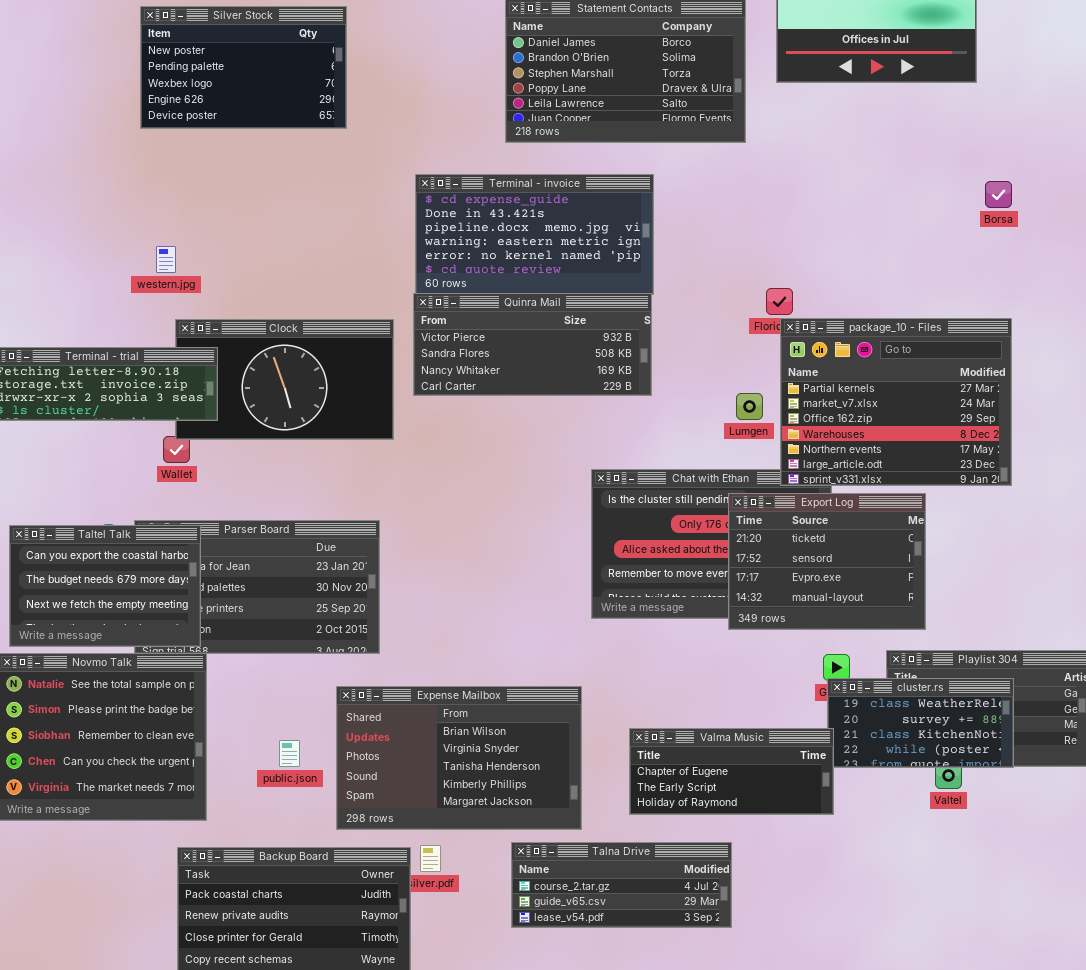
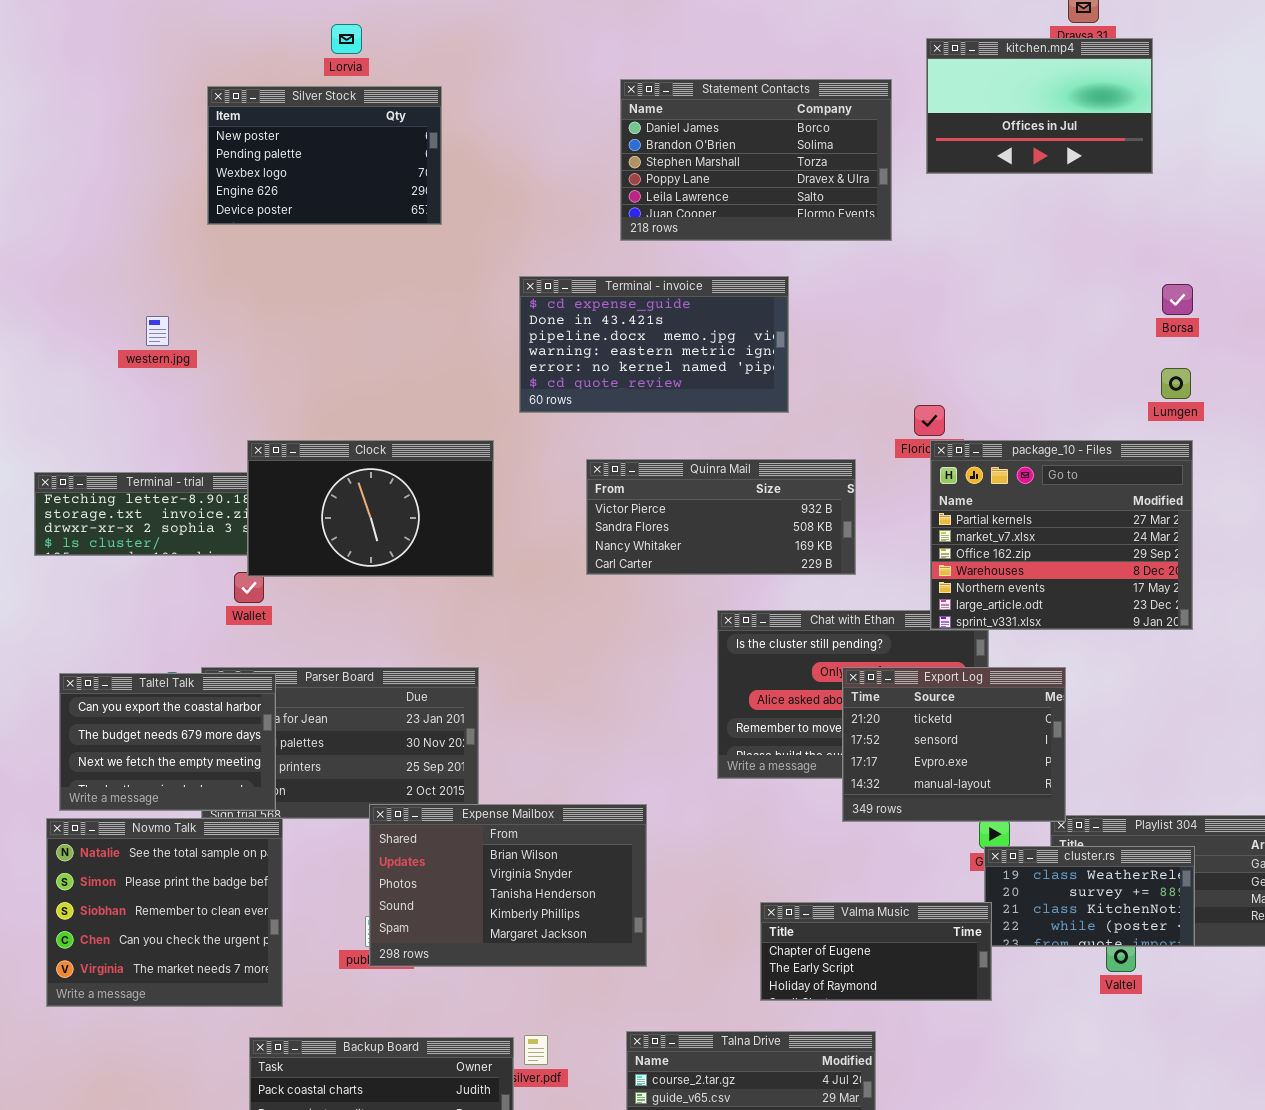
western.jpg: [156,246,176,273] -> [146,316,169,346], moved
Quinra Mail: [413,293,652,396] -> [586,459,856,575], moved
Clock: [175,319,394,440] -> [247,440,494,577], raised
Lumgen: [736,393,763,420] -> [1161,368,1191,399], moved
Export Log: [728,493,926,630] -> [842,667,1066,822], moved
Expense Mailbox: [336,686,582,830] -> [369,804,647,967], moved

